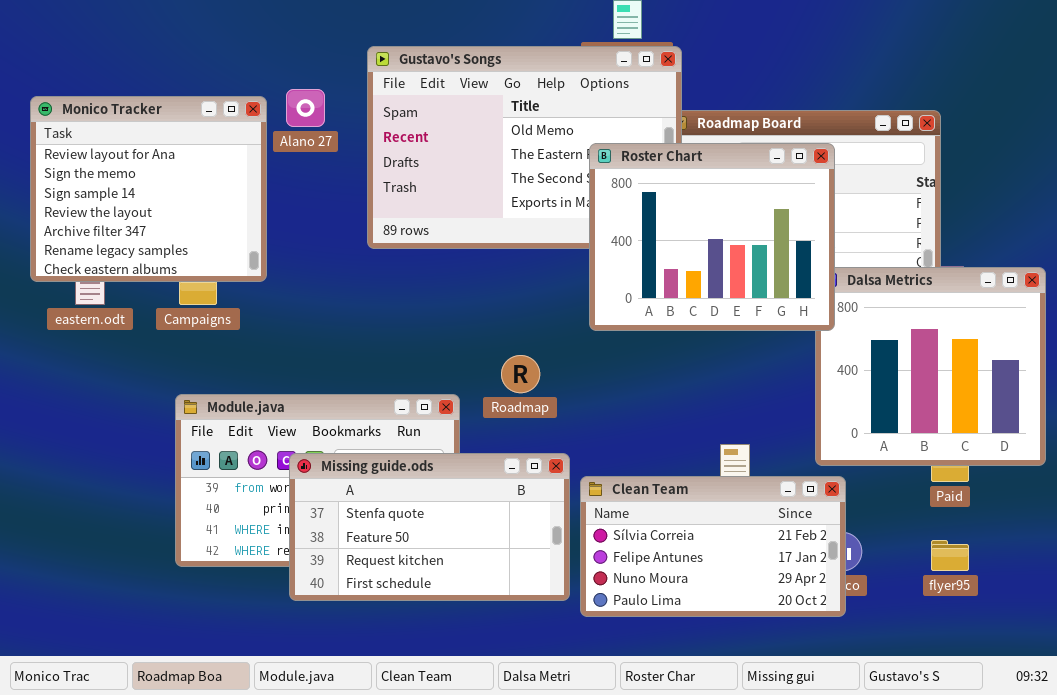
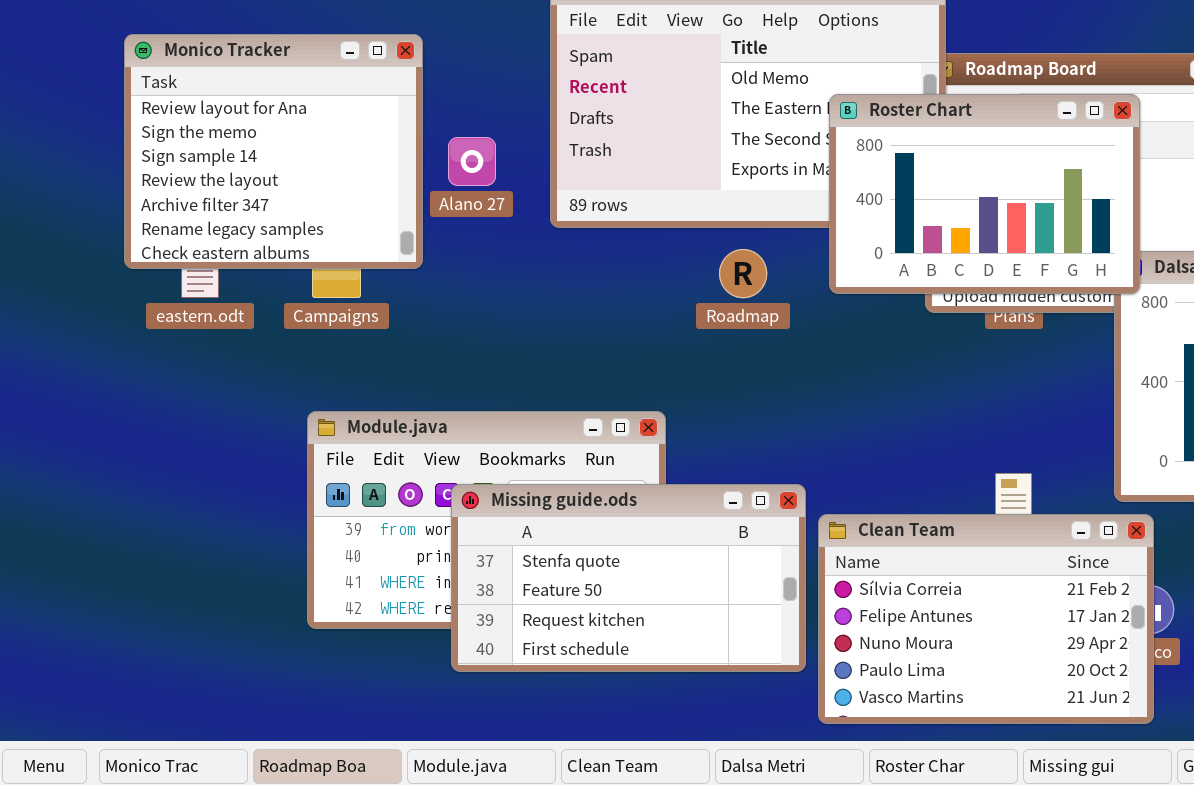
Alano 27: [286,89,325,127] -> [448,137,496,186], moved
Roster Chart: [589,143,835,331] -> [829,94,1140,294], resized
Roadmap: [501,355,540,393] -> [719,249,767,298], moved
Clean Team: [580,476,846,617] -> [818,514,1154,724], resized

